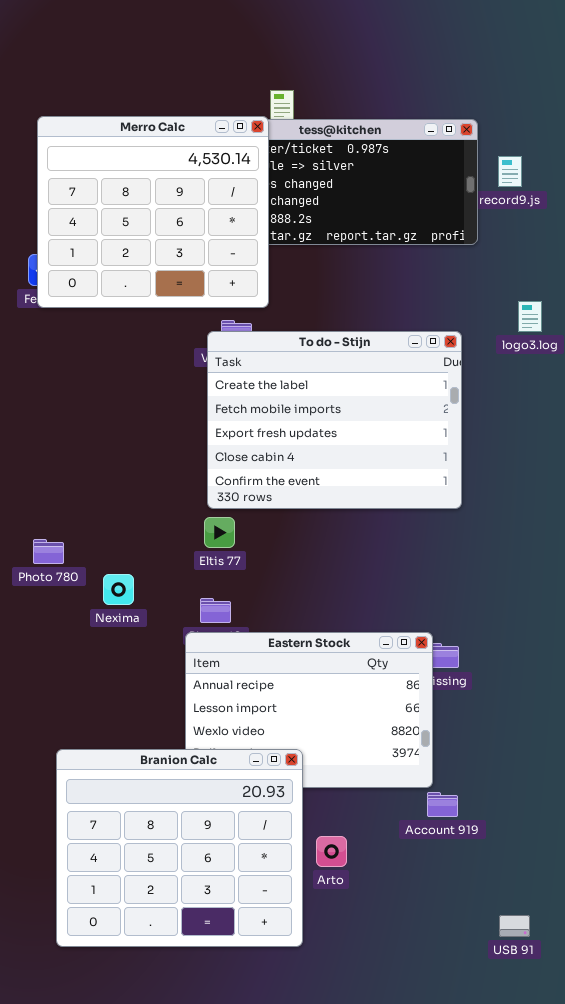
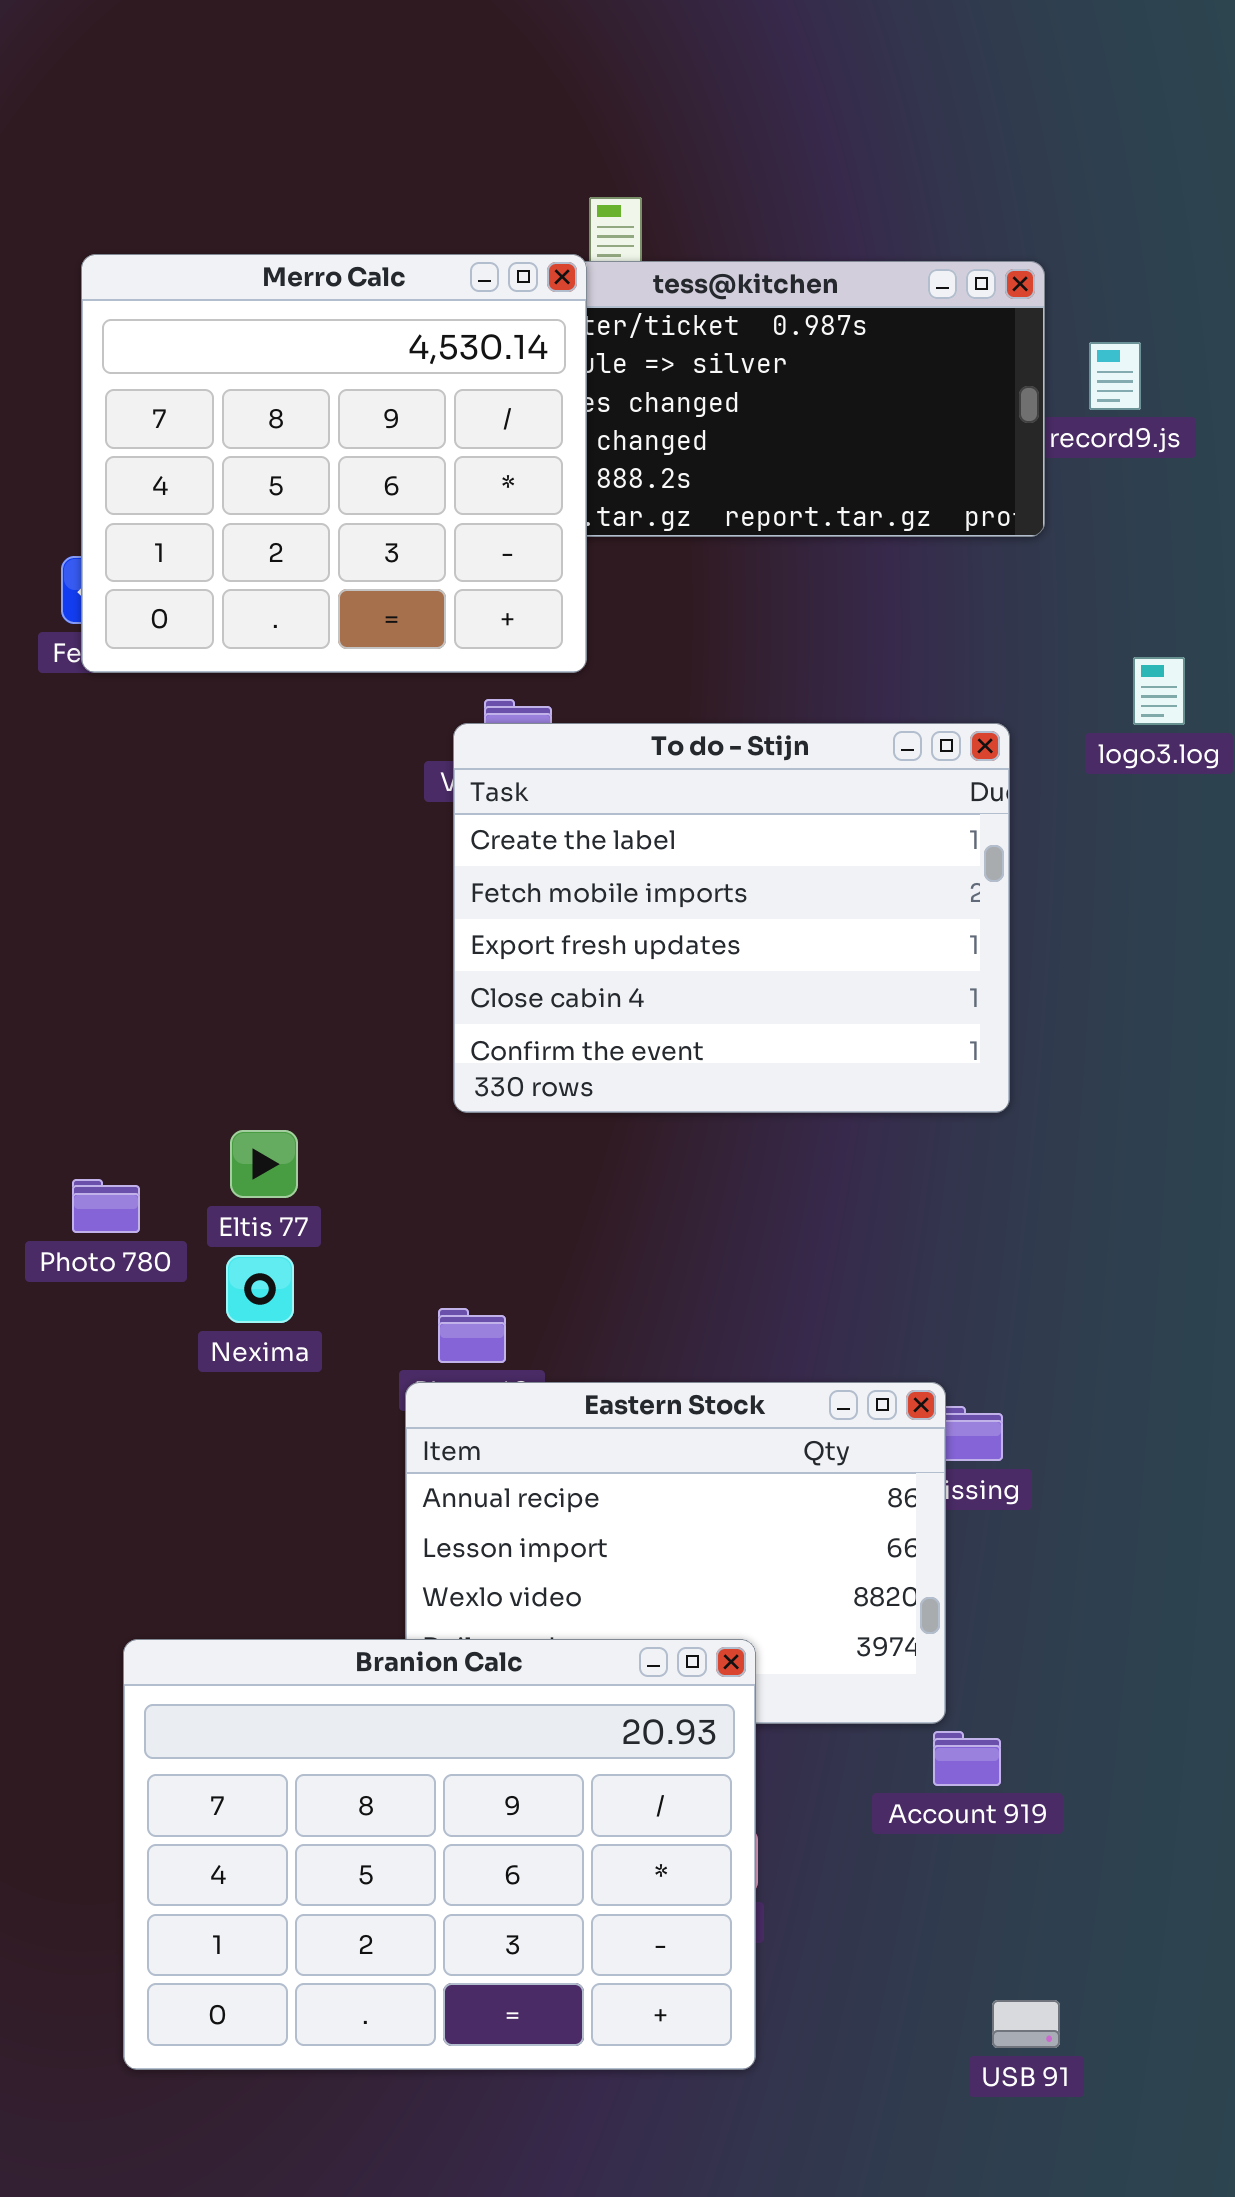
Eltis 77: [204,517,235,548] -> [230,1130,298,1198], moved
Branion Calc: [56,749,303,947] -> [123,1639,756,2070], resized
USB 91: [499,915,530,937] -> [992,2000,1060,2048], moved

